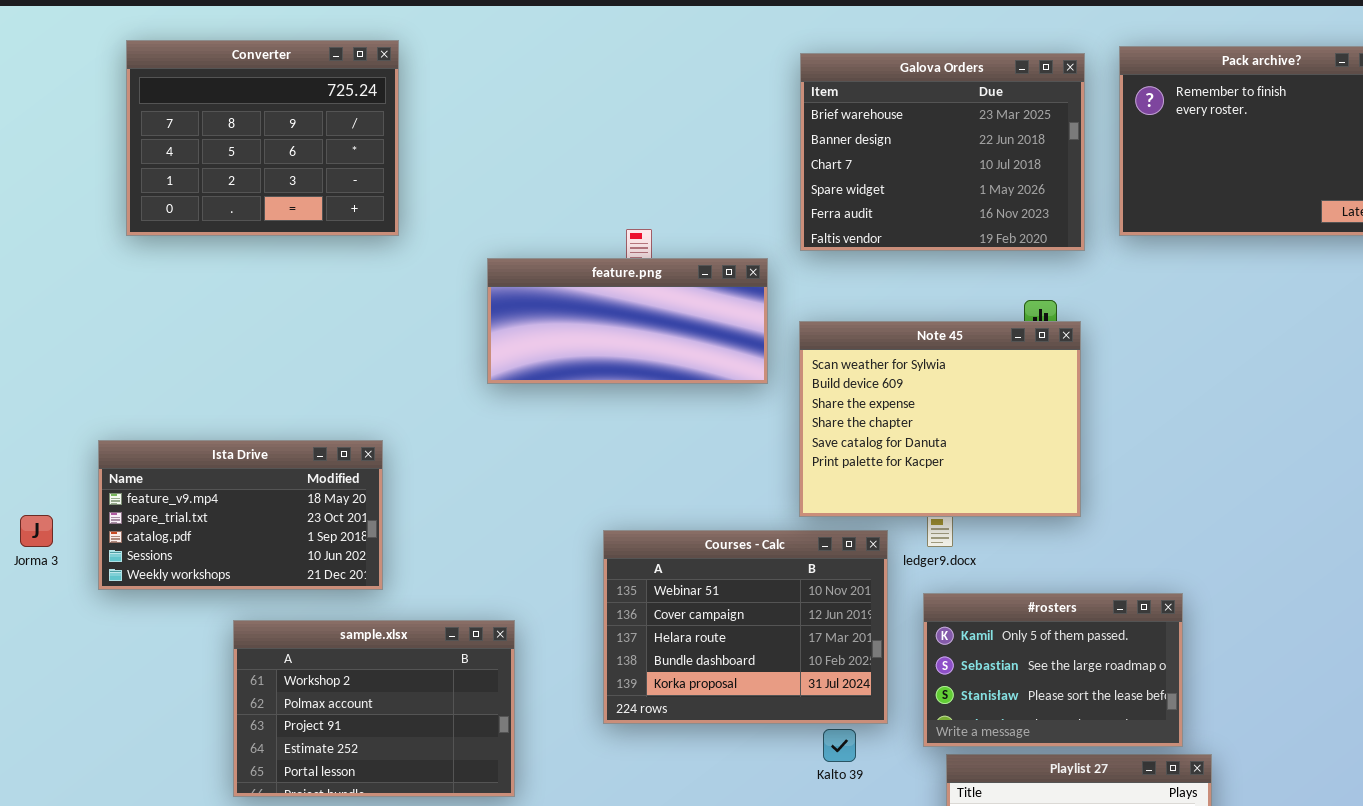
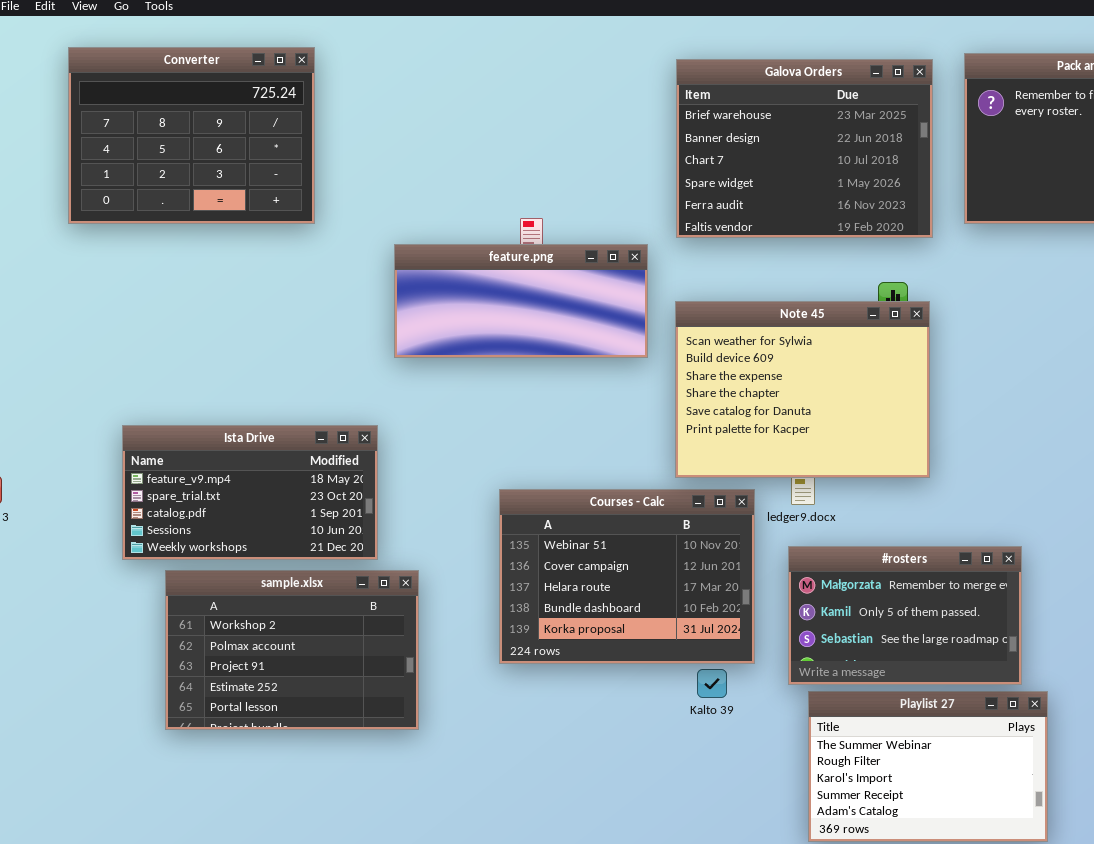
Ista Drive: [98,440,383,590] -> [122,425,378,560], moved
#rosters: [923,593,1183,747] -> [788,546,1022,685], scrolled up 1 row

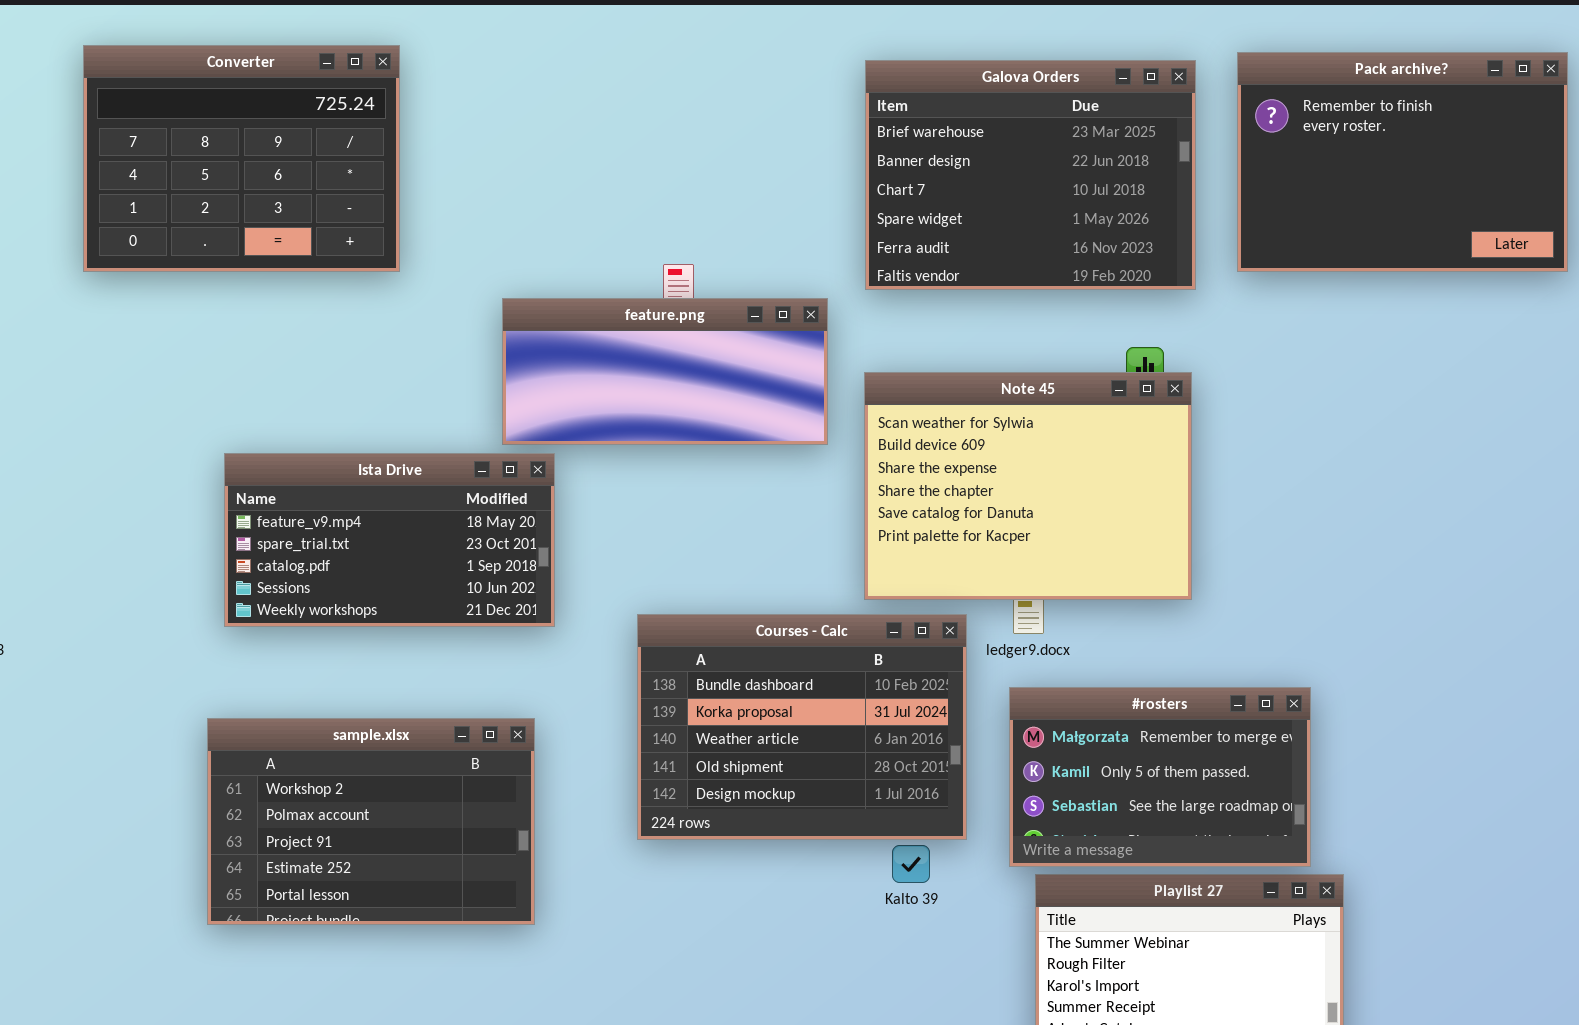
Ista Drive: [122,425,378,560] -> [224,453,555,627], moved
Courses - Calc: [499,489,755,664] -> [637,614,967,840], scrolled down 3 rows

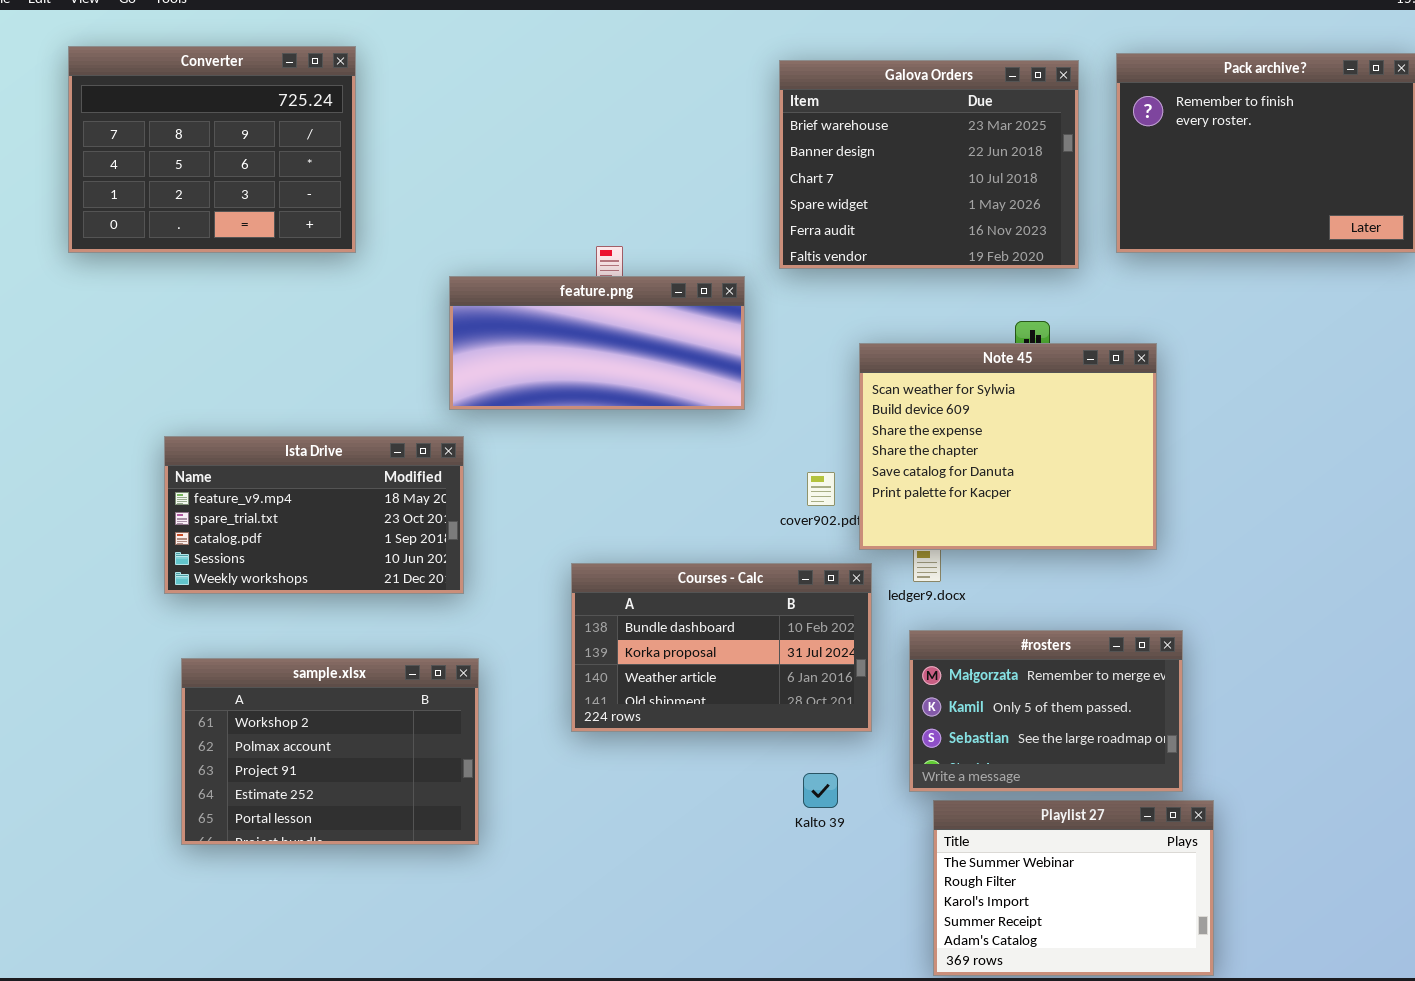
Note 45: [864,372,1192,600] -> [859,343,1157,550], moved
Ista Drive: [224,453,555,627] -> [164,436,464,594], moved
Courses - Calc: [637,614,967,840] -> [571,563,872,732], resized

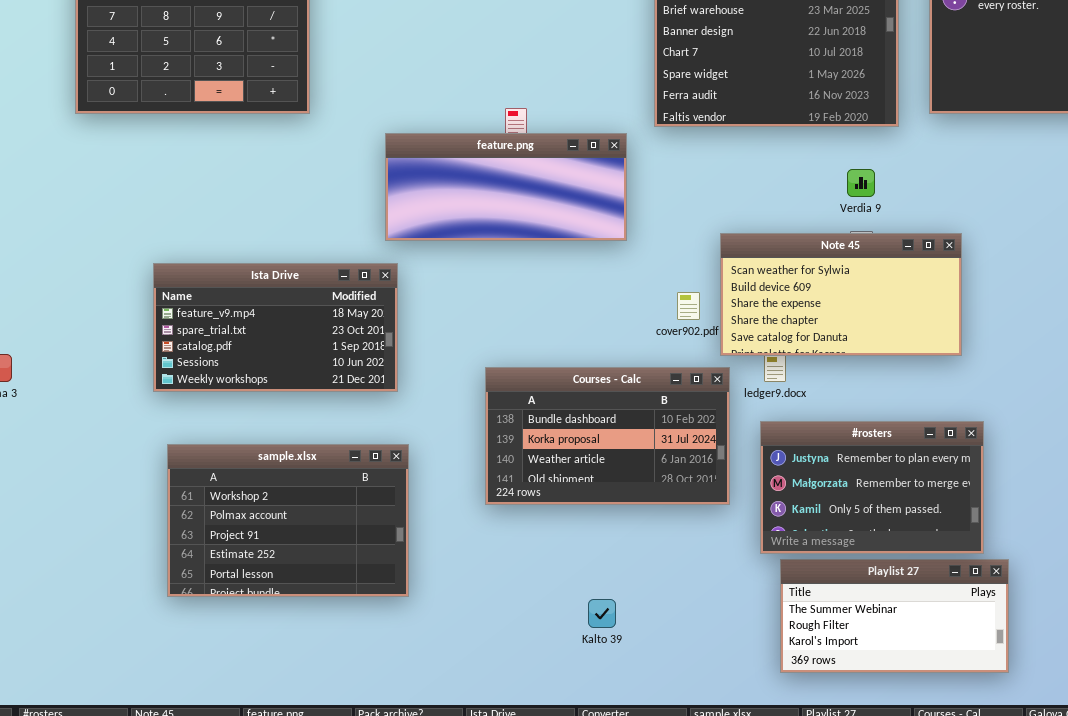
Note 45: [859,343,1157,550] -> [720,233,962,356], resized
#rosters: [909,630,1183,792] -> [760,421,984,554], scrolled up 1 row
Kalto 39: [803,773,838,808] -> [588,599,616,628], moved
Playlist 27: [933,800,1214,976] -> [780,559,1009,673], resized

